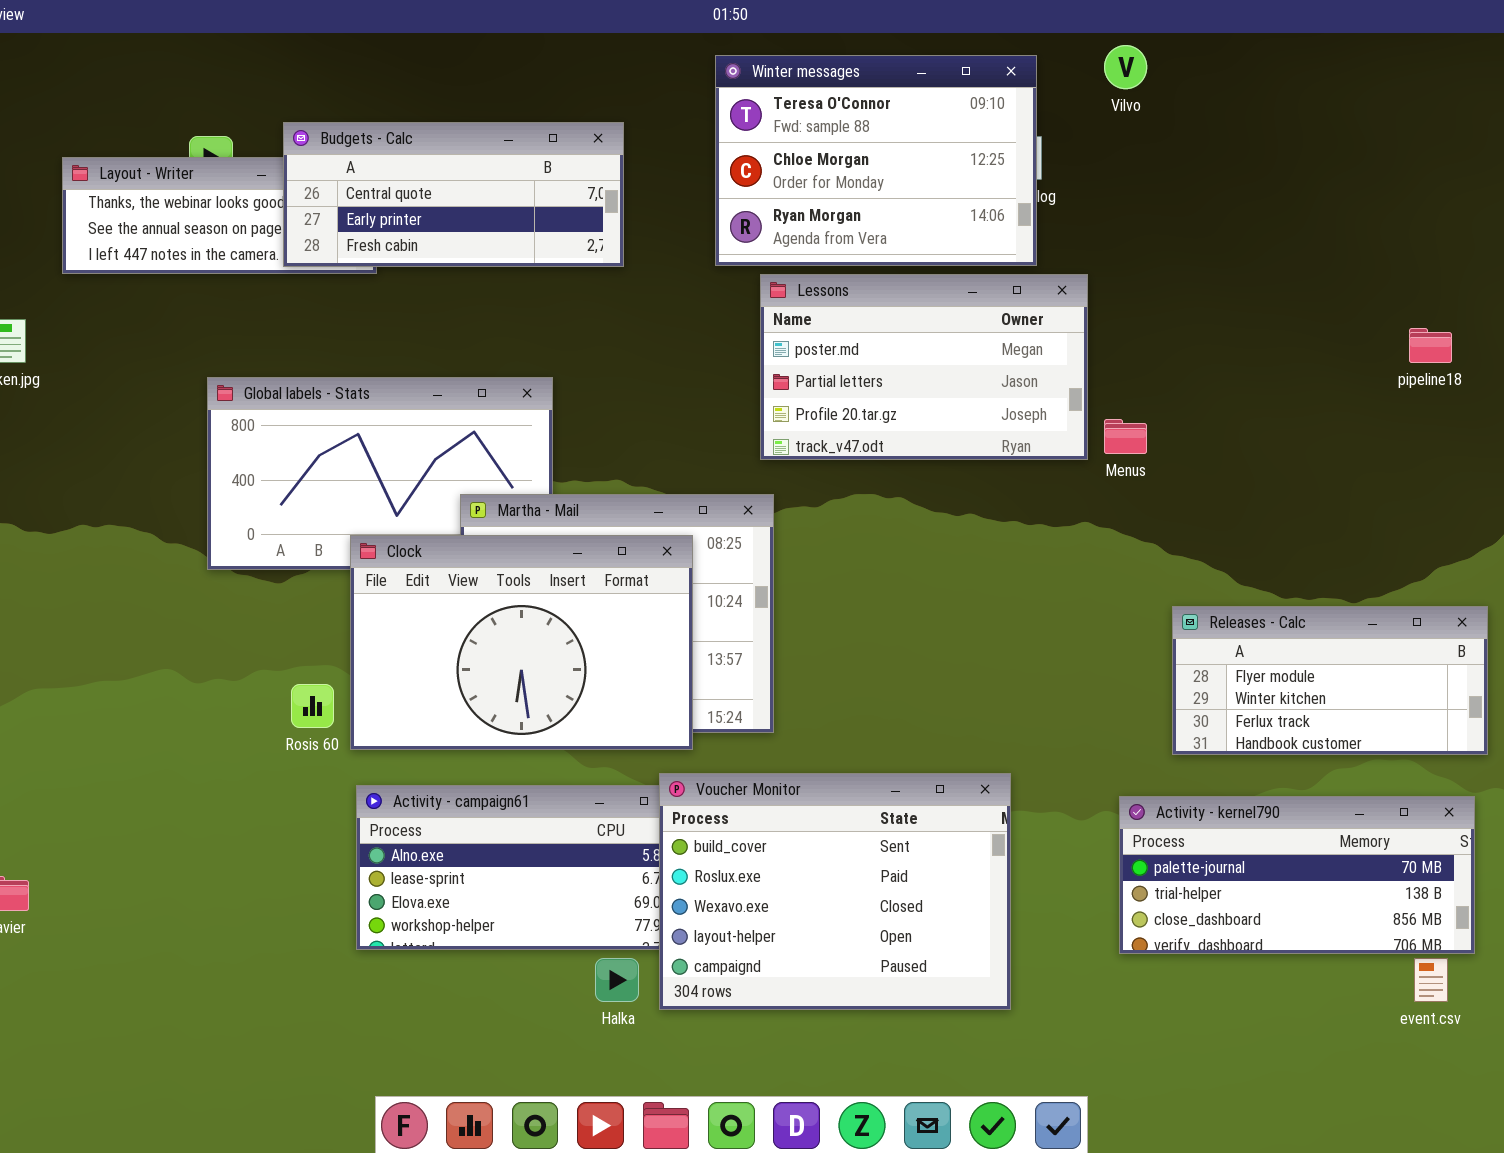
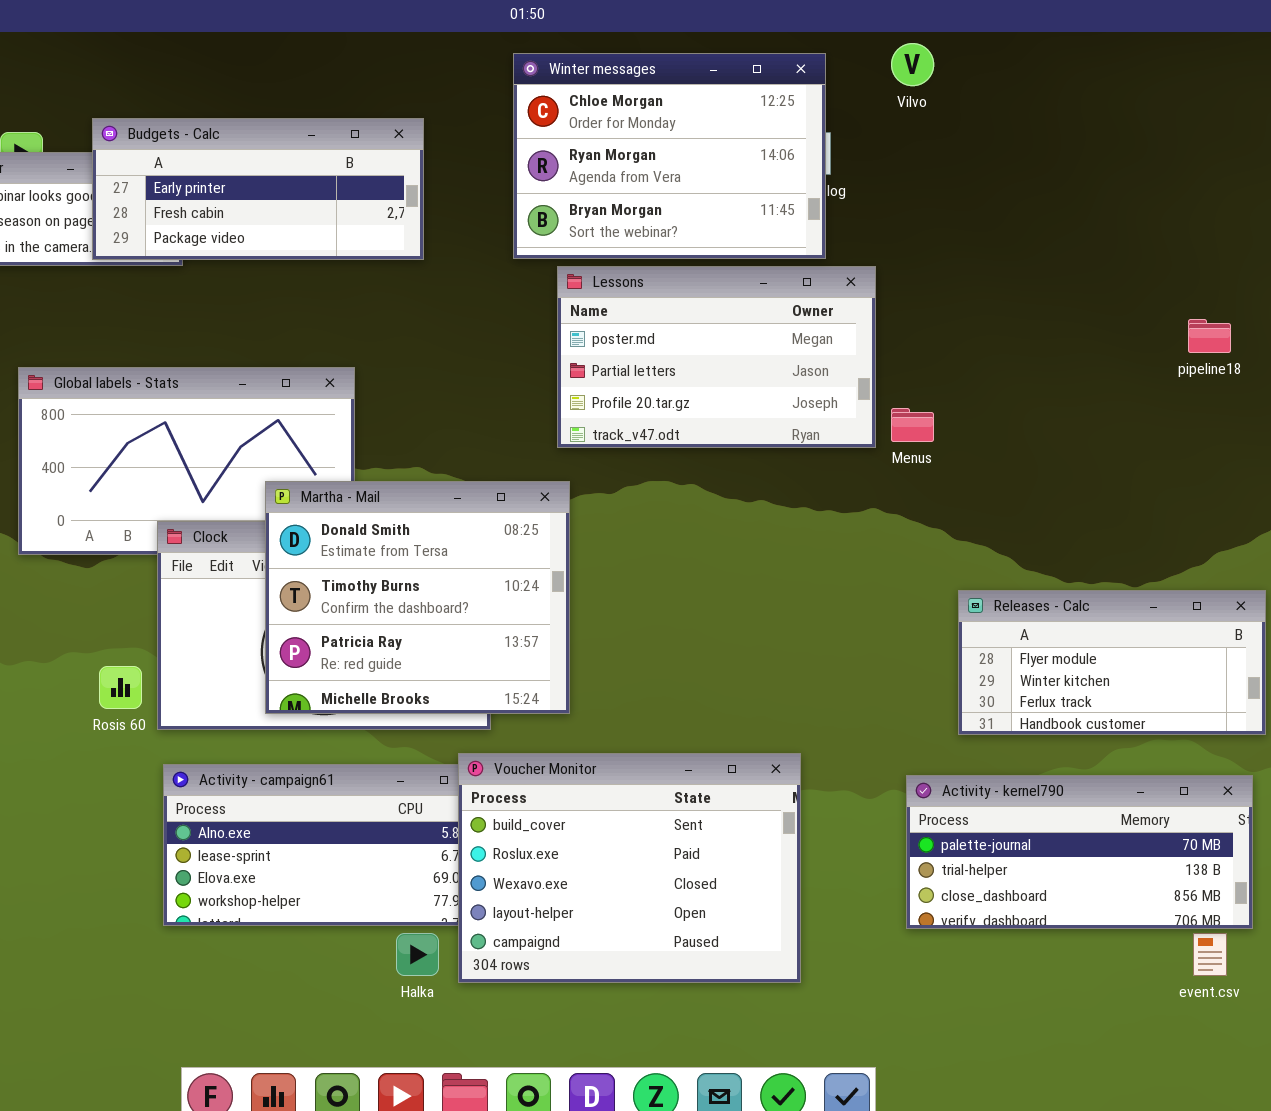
Winter messages: [715,55,1037,266] -> [513,53,826,259], scrolled down 1 row
Budgets - Calc: [283,122,624,267] -> [92,118,424,260], scrolled down 1 row
Martha - Mail: [460,494,774,733] -> [265,481,570,714], raised

